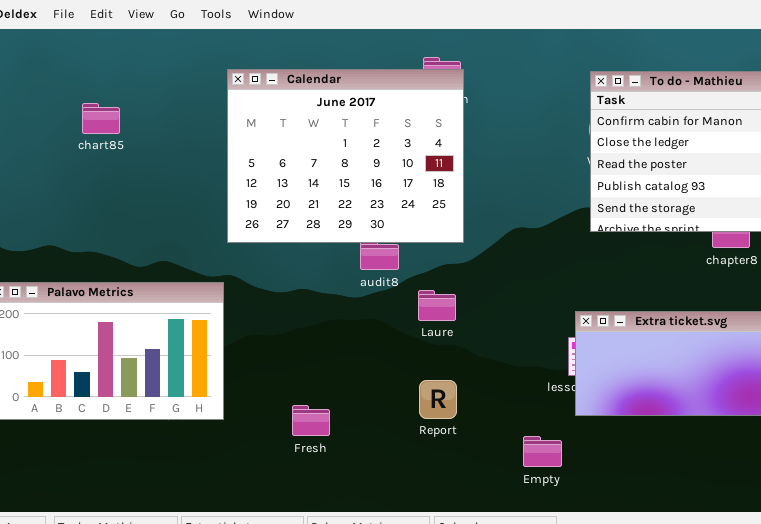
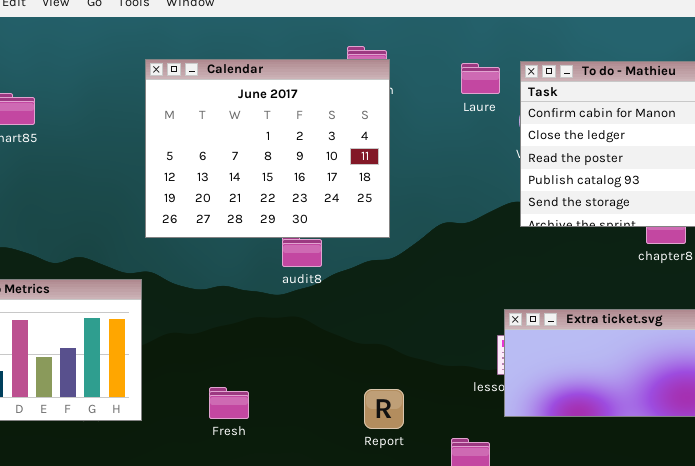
Laure: [418,290,456,321] -> [461,63,500,94], moved
Report: [419,380,457,419] -> [364,389,404,429], moved
Fresh: [292,405,330,436] -> [209,387,249,419], moved

